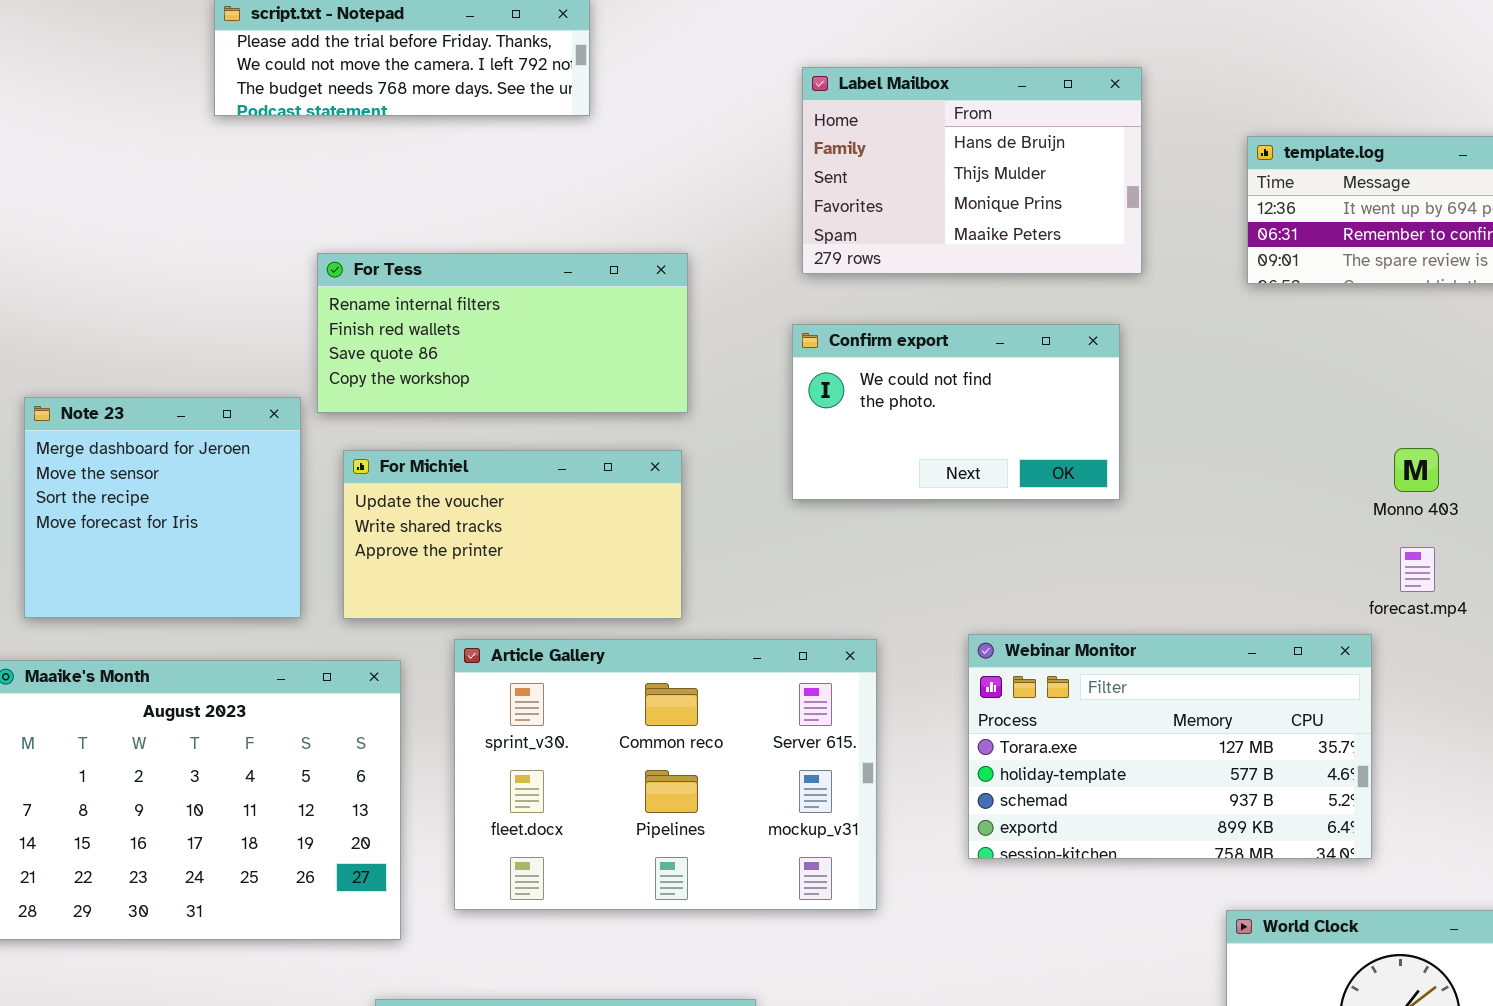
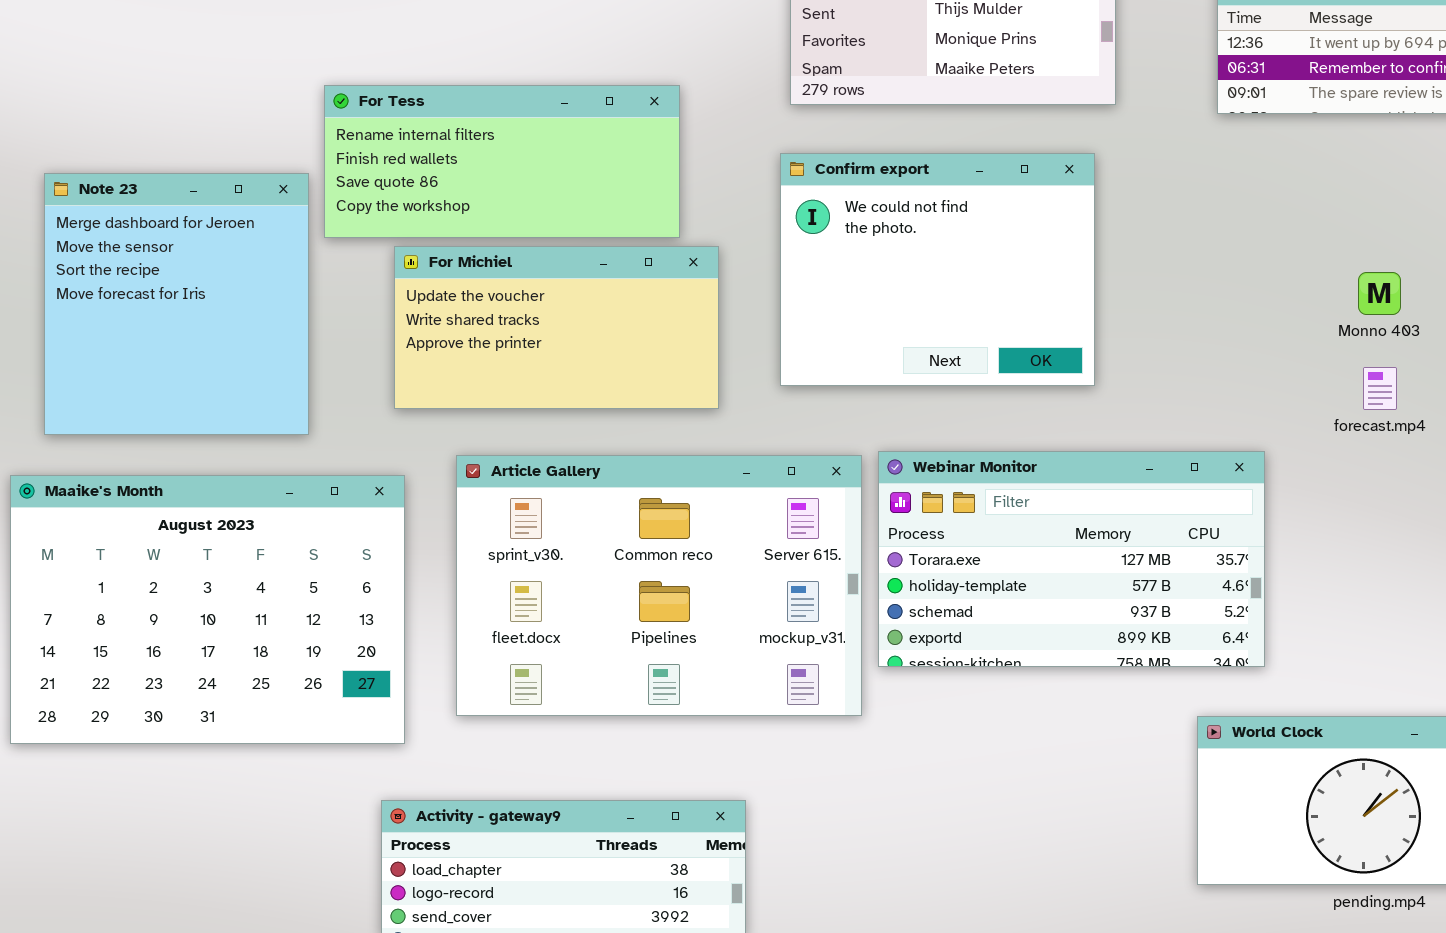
Confirm export: [792,324,1120,500] -> [780,153,1095,386], resized
Note 23: [24,397,301,618] -> [44,173,309,435], resized
For Michiel: [343,450,682,619] -> [394,246,719,409], moved
Webinar Monitor: [968,634,1372,859] -> [878,451,1265,667], moved

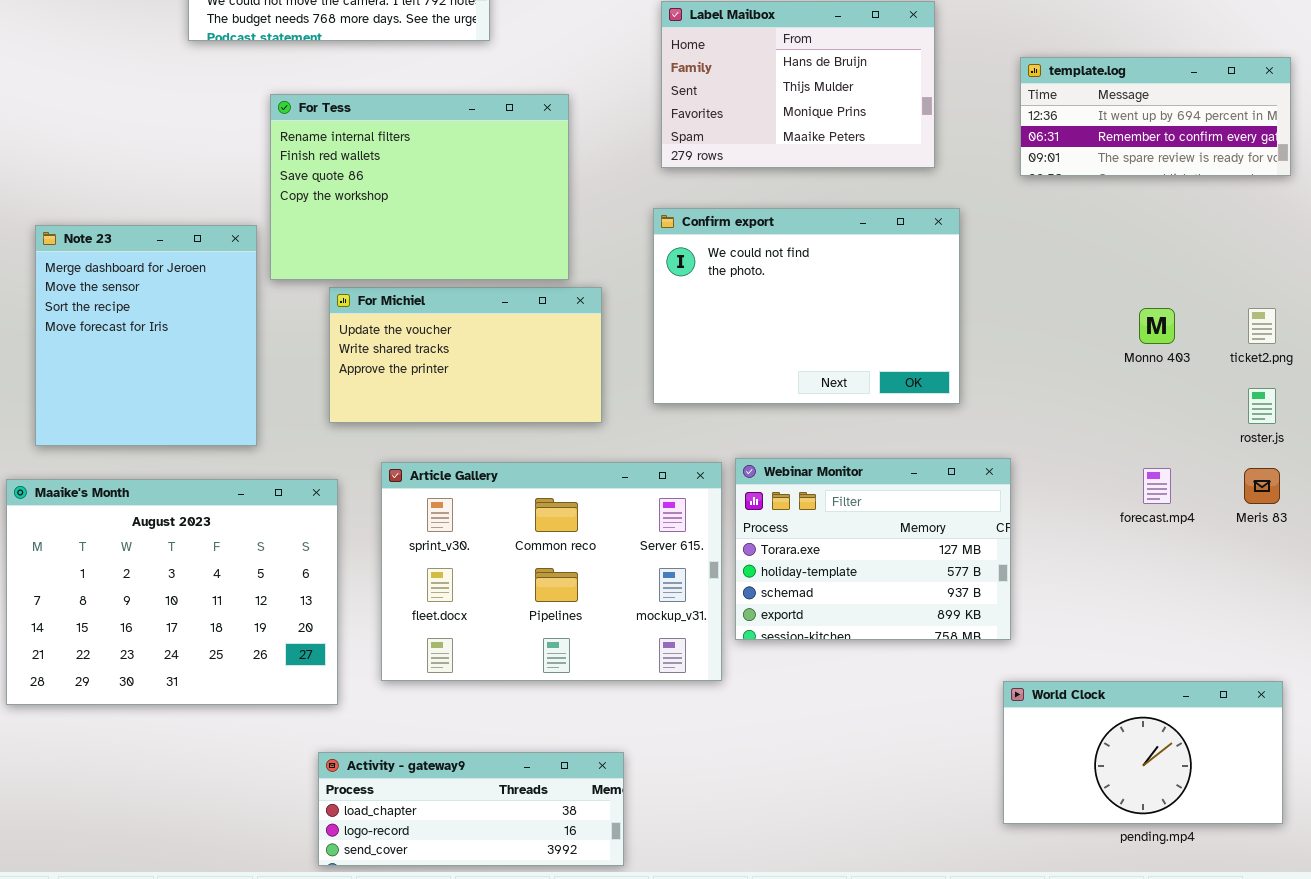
For Tess: [324,85,680,238] -> [270,94,569,280], resized
Confirm export: [780,153,1095,386] -> [653,208,960,404], resized
forecast.mp4: [1363,367,1397,410] -> [1143,468,1171,504], moved
Webinar Monitor: [878,451,1265,667] -> [735,458,1011,640], resized

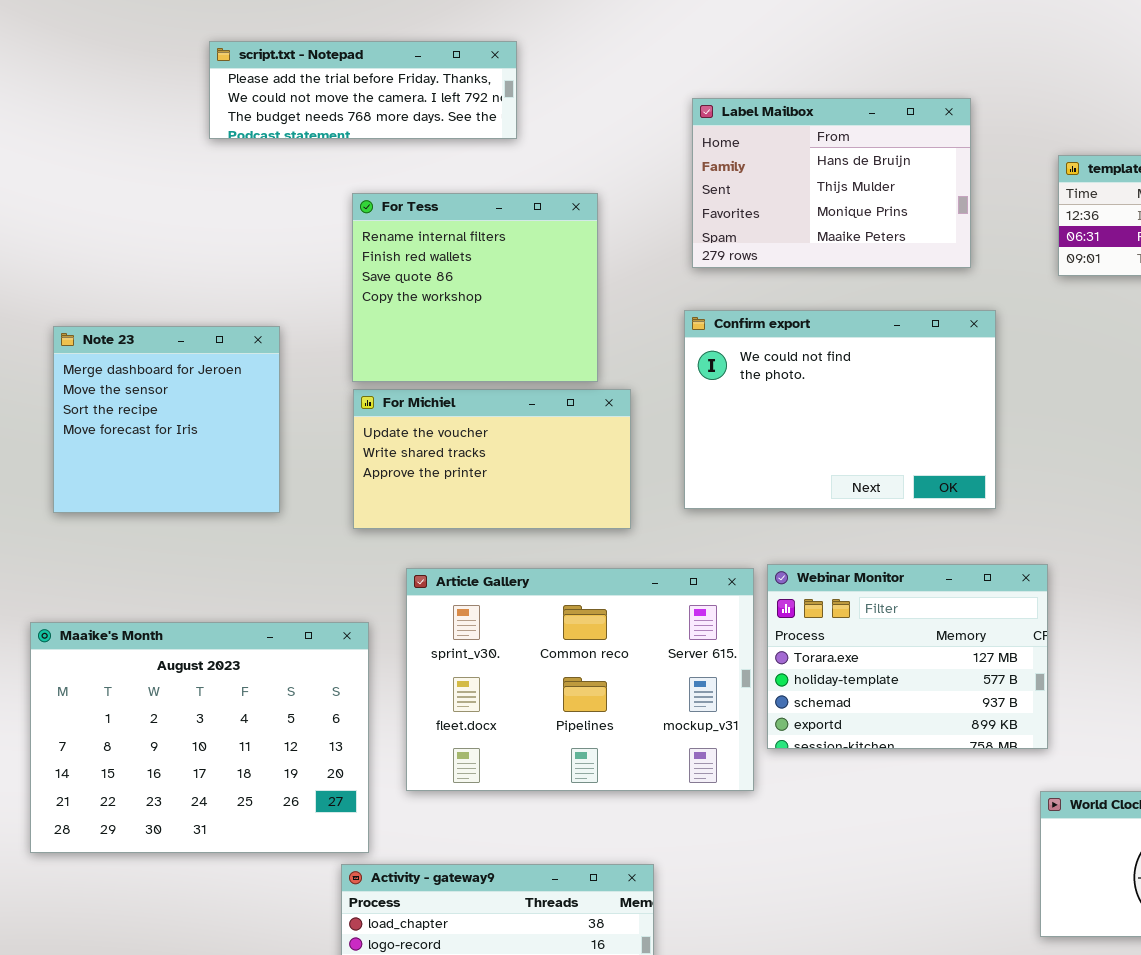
For Tess: [270,94,569,280] -> [352,193,598,382], resized
Note 23: [35,225,257,446] -> [53,326,280,513], resized
Maaike's Month: [6,479,338,705] -> [30,622,369,853], moved

